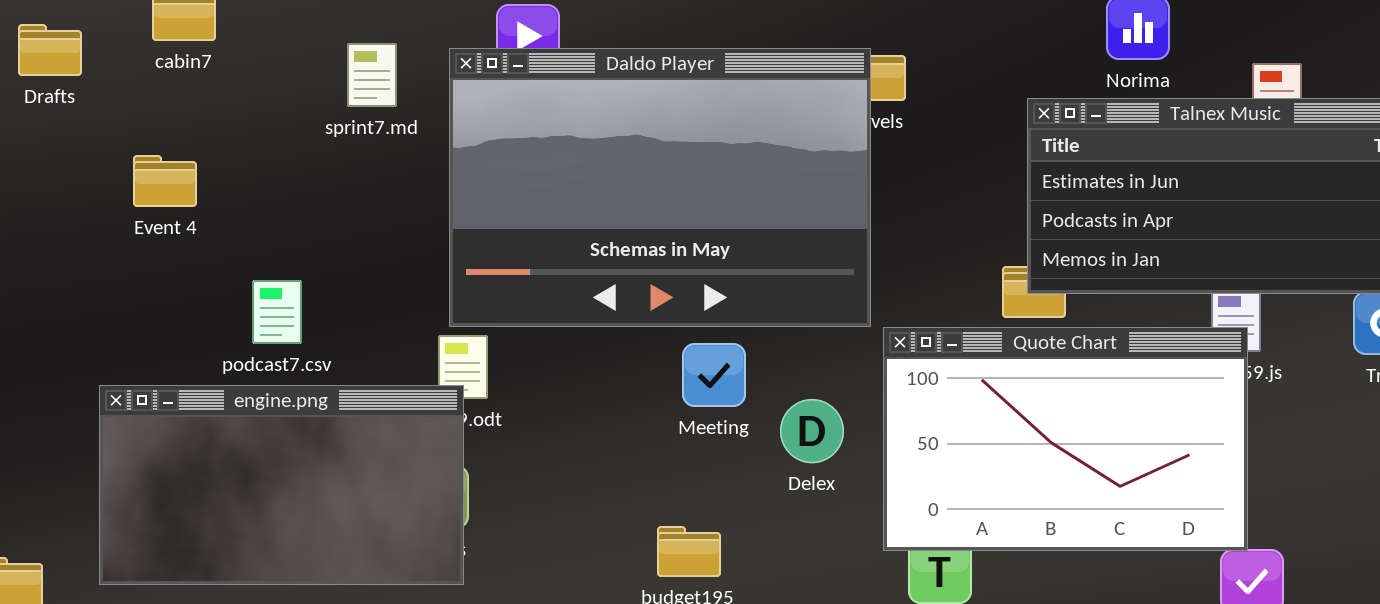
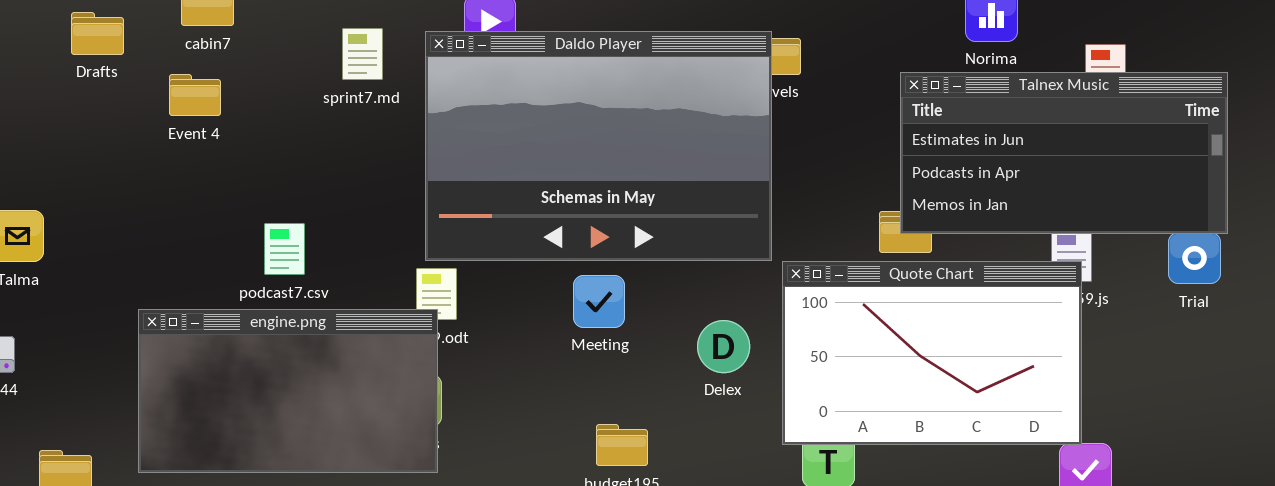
Event 4: [133,155,197,207] -> [169,74,221,116], moved
Meeting: [682,343,746,407] -> [573,275,625,328], moved

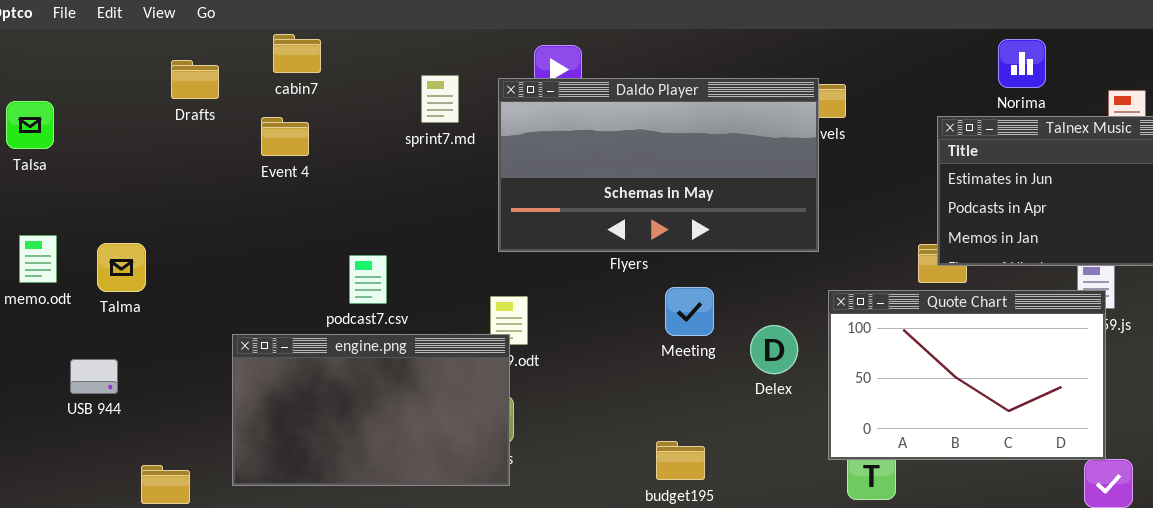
Daldo Player: [425,31,772,261] -> [498,78,819,252], resized
Meeting: [573,275,625,328] -> [665,287,714,336], moved
Delex: [697,320,750,373] -> [750,325,798,374], moved

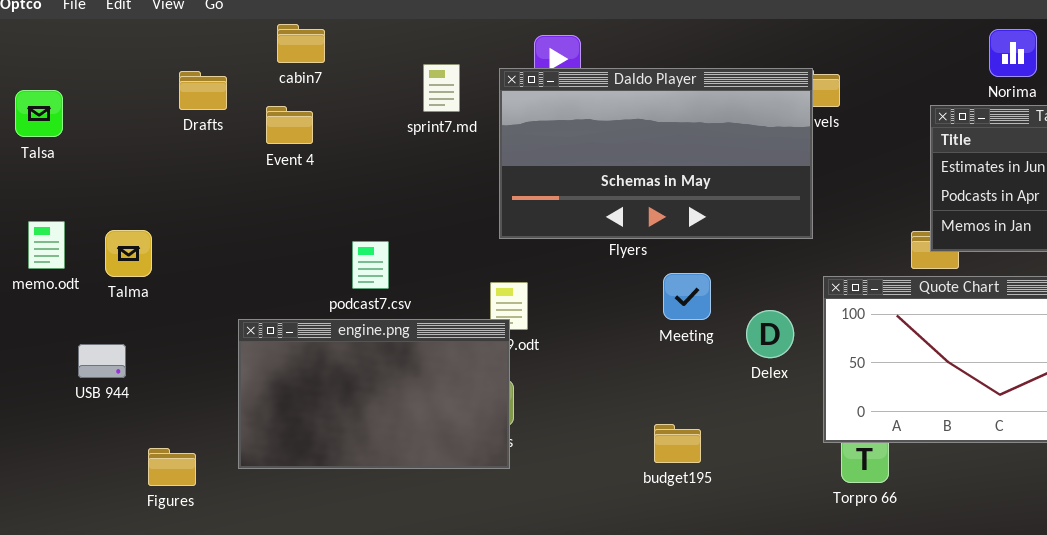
Drafts: [171,60,219,99] -> [179,71,227,110], moved

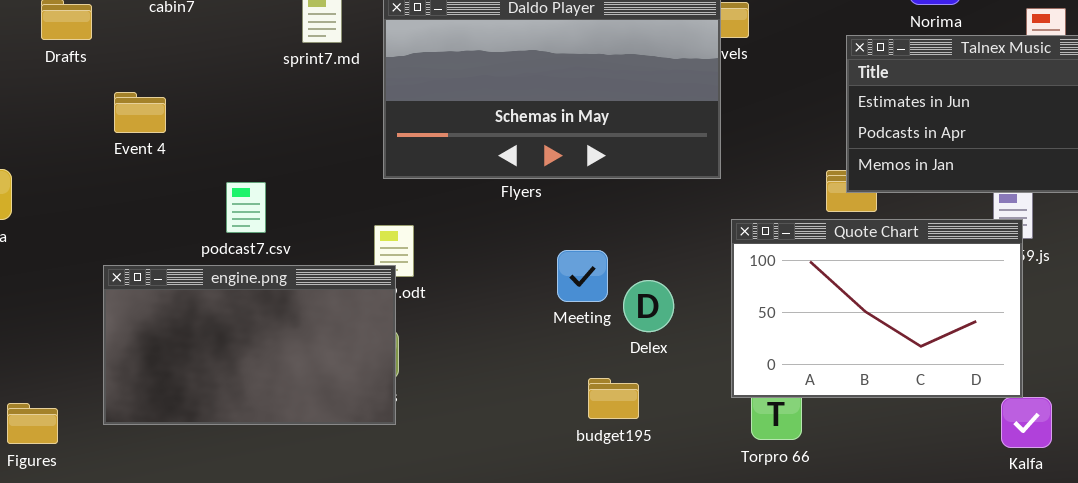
Event 4: [266,106,313,144] -> [114,92,166,133], moved
Meeting: [663,273,711,320] -> [557,250,608,302], moved
Delex: [746,310,794,358] -> [623,280,674,332], moved
budget195: [654,424,701,463] -> [588,378,639,419], moved

